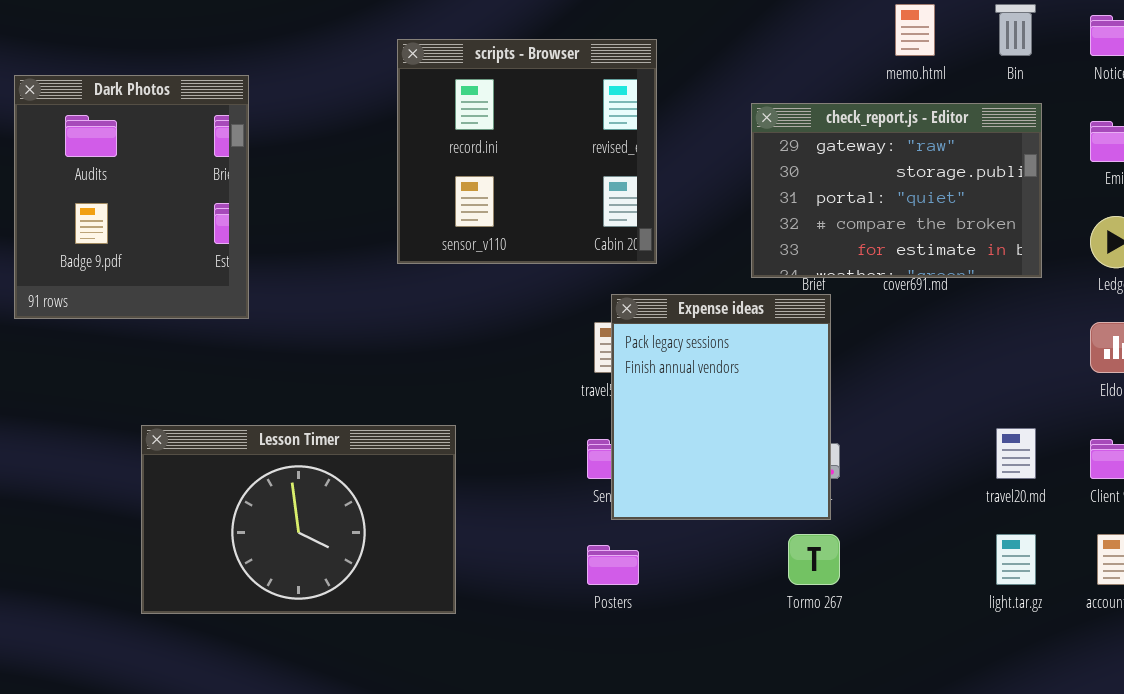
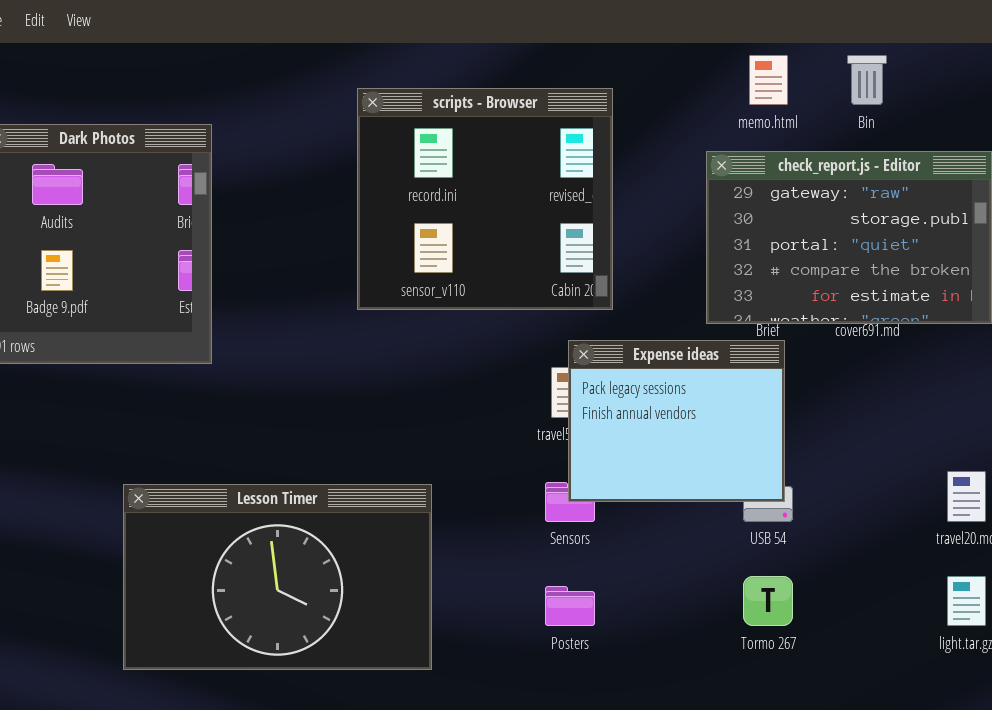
memo.html: [895,4,935,56] -> [749,55,788,105], moved
Bin: [995,4,1036,56] -> [847,55,887,105], moved
Expense ideas: [611,294,831,520] -> [568,340,785,502], resized
Lesson Timer: [141,425,456,614] -> [123,484,432,670], moved

